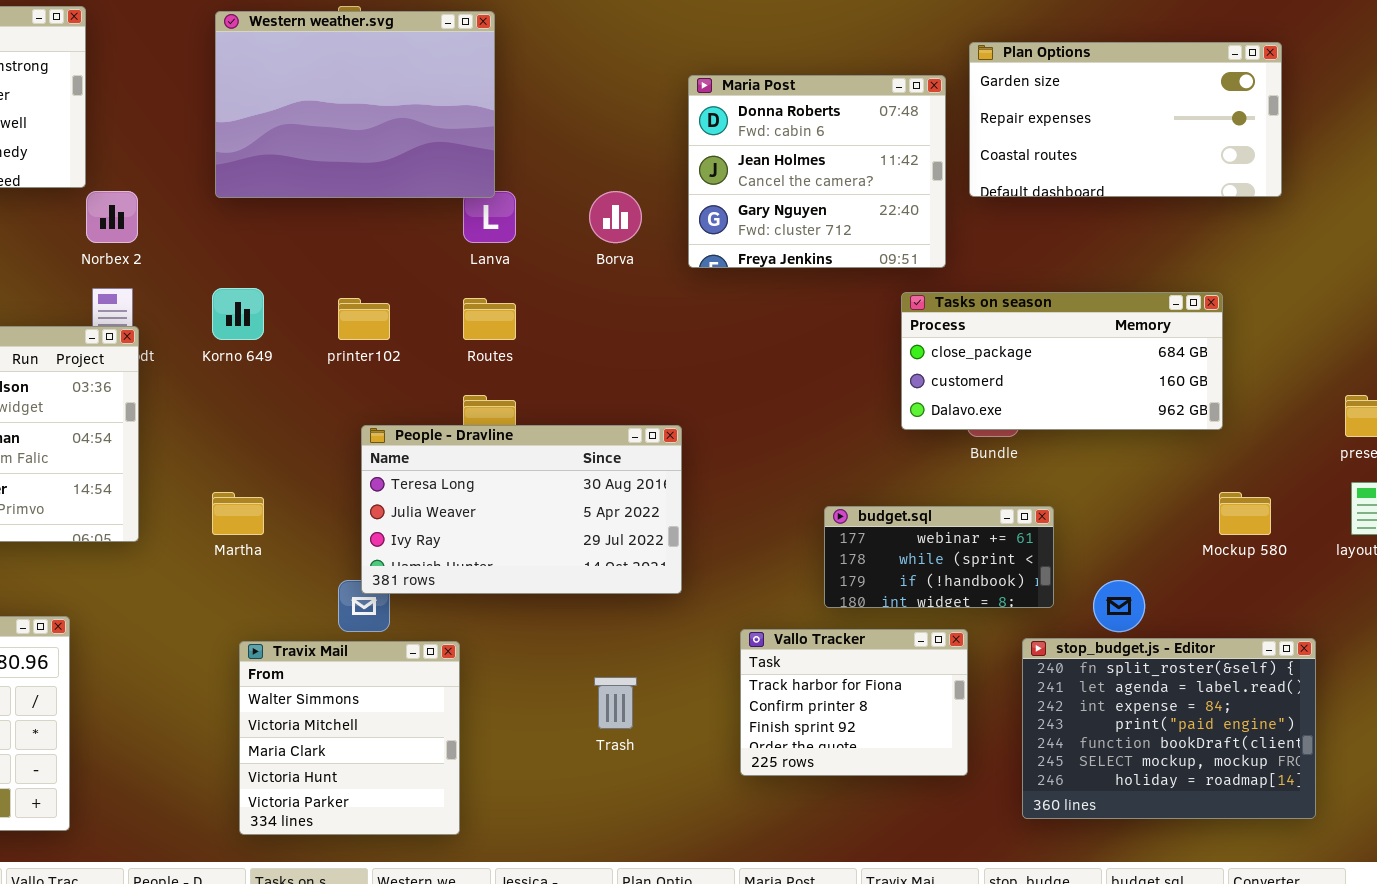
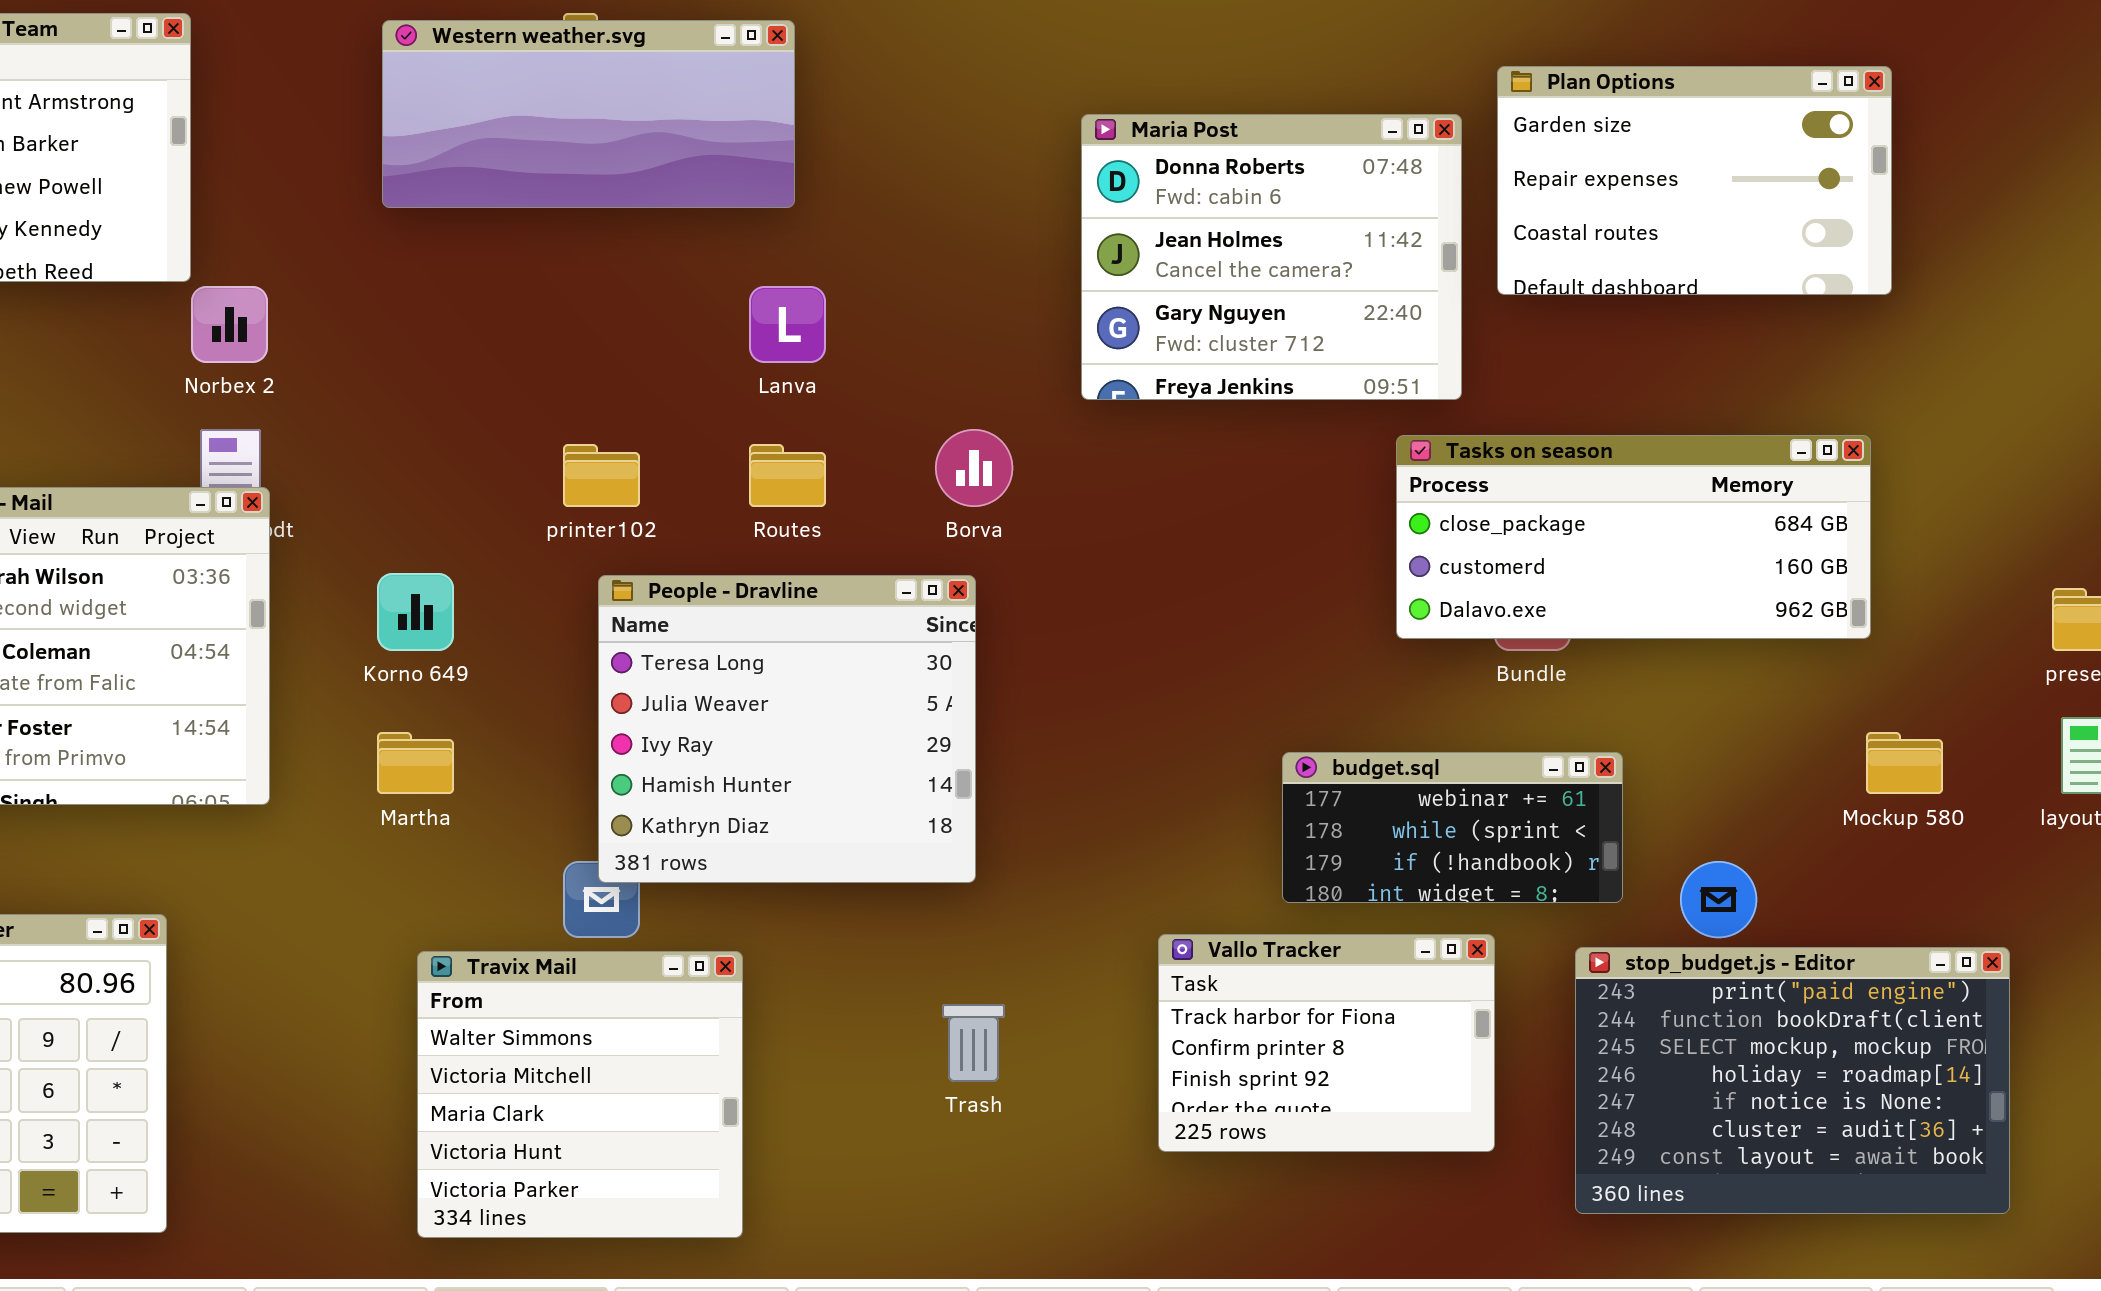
Western weather.svg: [215,11,495,198] -> [382,20,795,208], resized
Plan Options: [969,42,1282,197] -> [1497,66,1892,295], resized
Borva: [589,191,642,243] -> [935,429,1013,507], moved
Korno 649: [212,288,264,340] -> [377,573,454,651], moved
People - Dravline: [361,425,682,594] -> [598,575,976,883], resized
stop_budget.js - Editor: [1022,638,1316,819] -> [1575,947,2010,1214], scrolled down 3 rows

